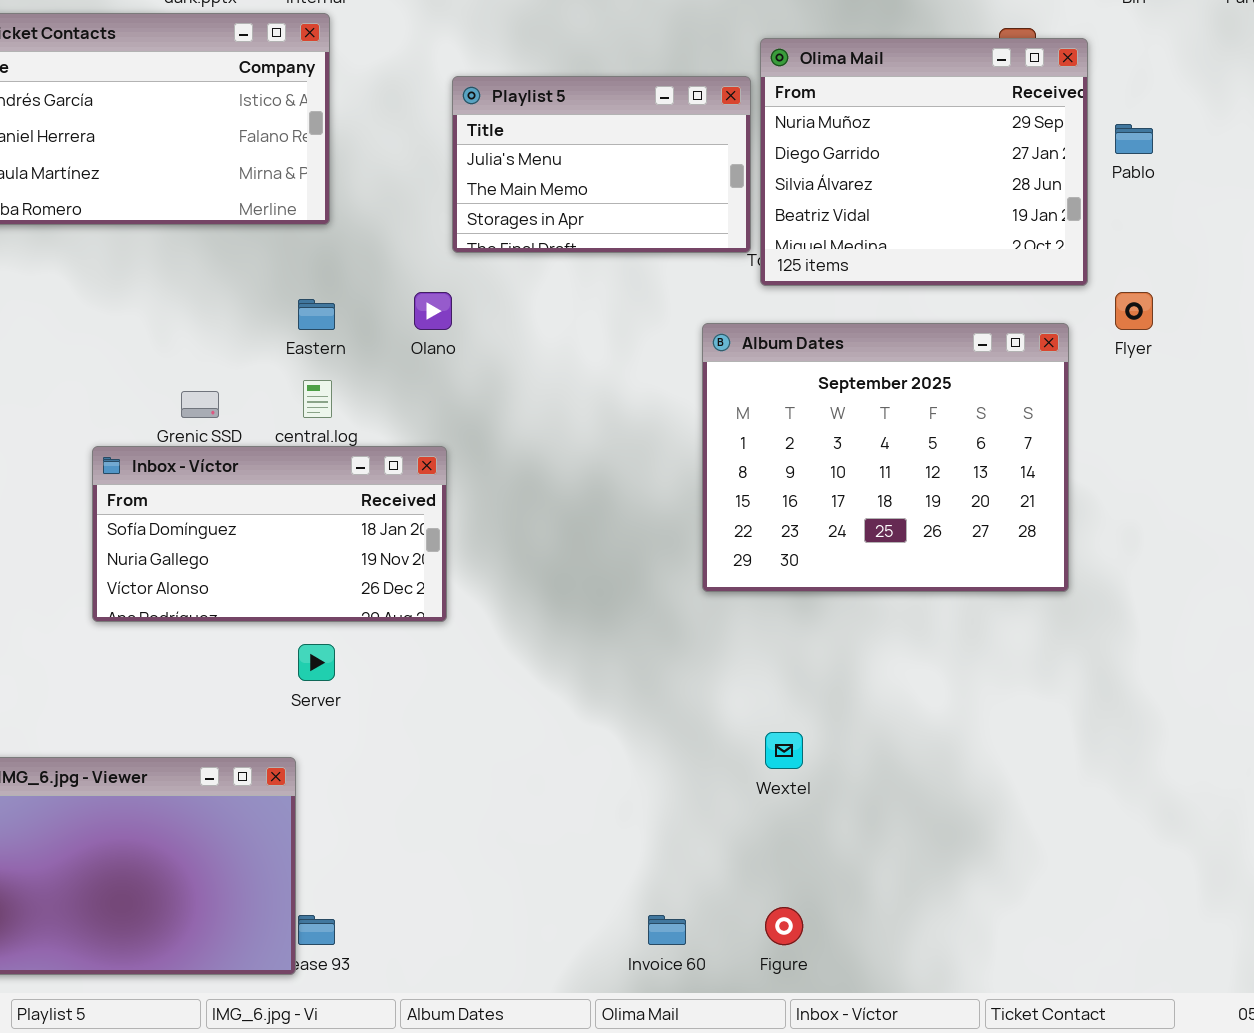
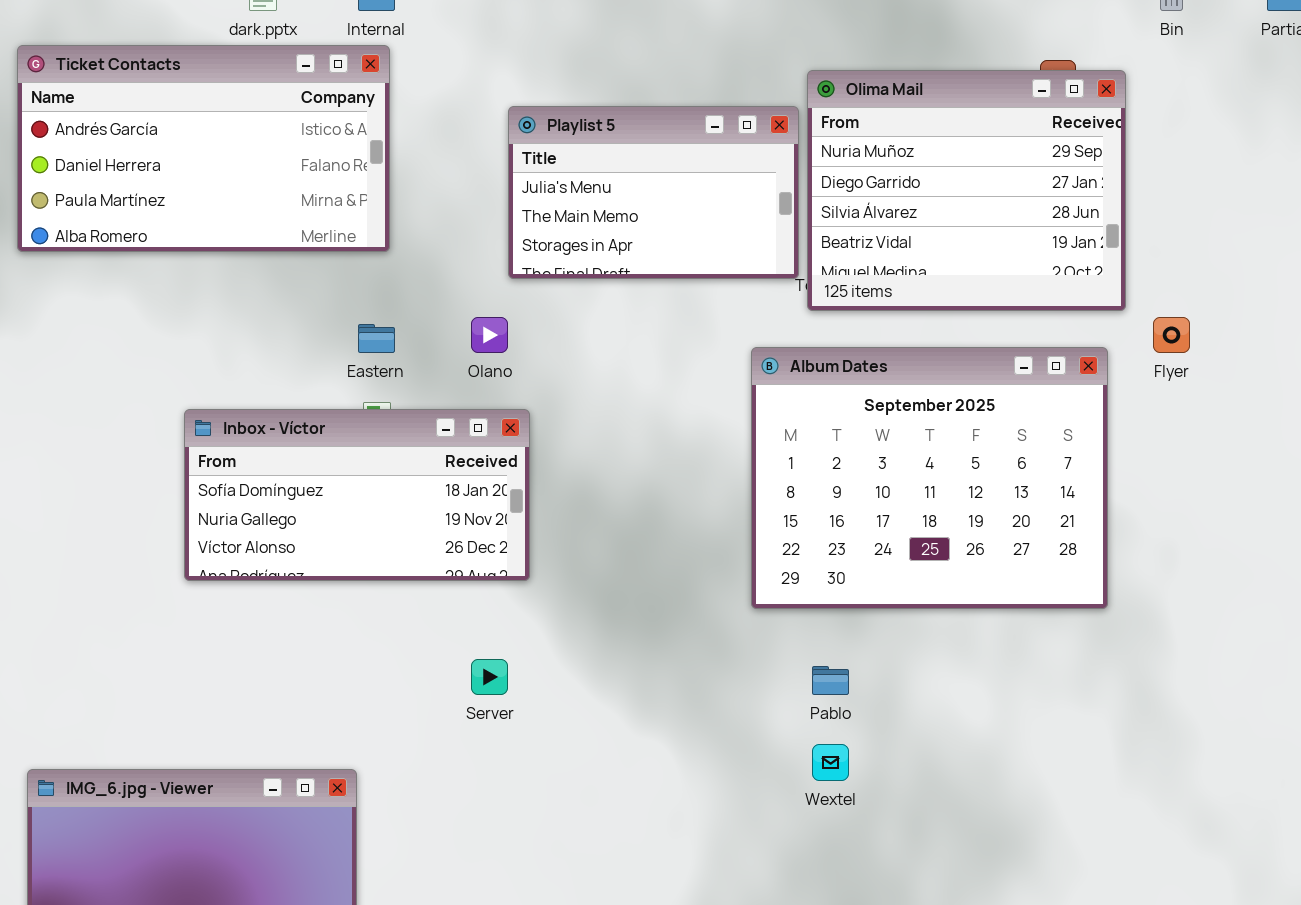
Pablo: [1115,124,1153,154] -> [812,666,849,695], moved
Inbox - Víctor: [92,446,447,622] -> [184,409,530,581], moved
Server: [298,644,335,681] -> [471,659,508,695], moved

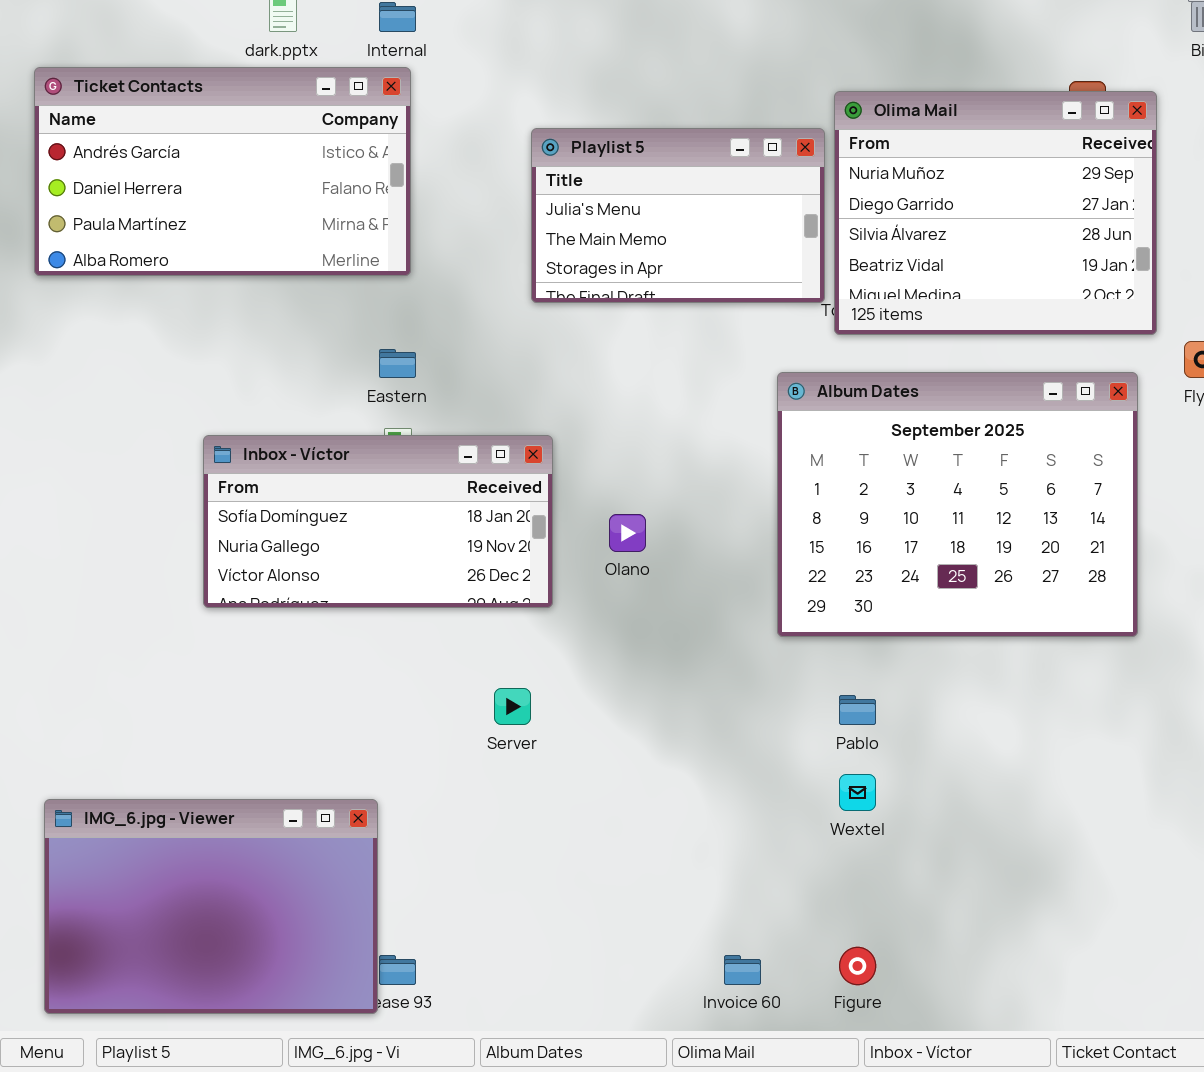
Olano: [471,317,508,353] -> [609,514,646,552], moved

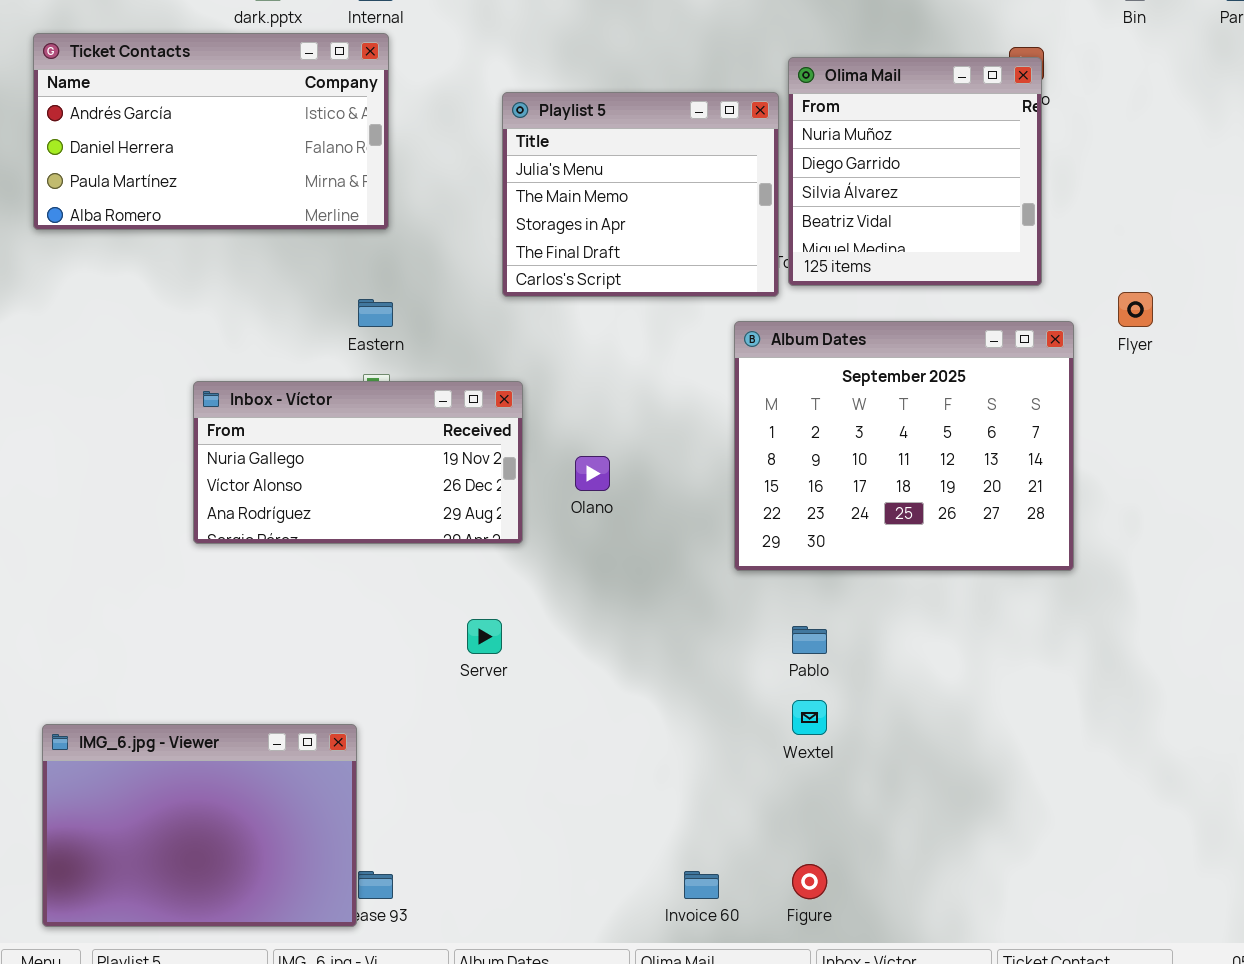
Olima Mail: [834,91,1157,335] -> [788,57,1042,286], resized
Playlist 5: [531,128,825,303] -> [502,92,779,297], resized
Inbox - Víctor: [203,435,553,608] -> [193,381,523,544], scrolled down 1 row

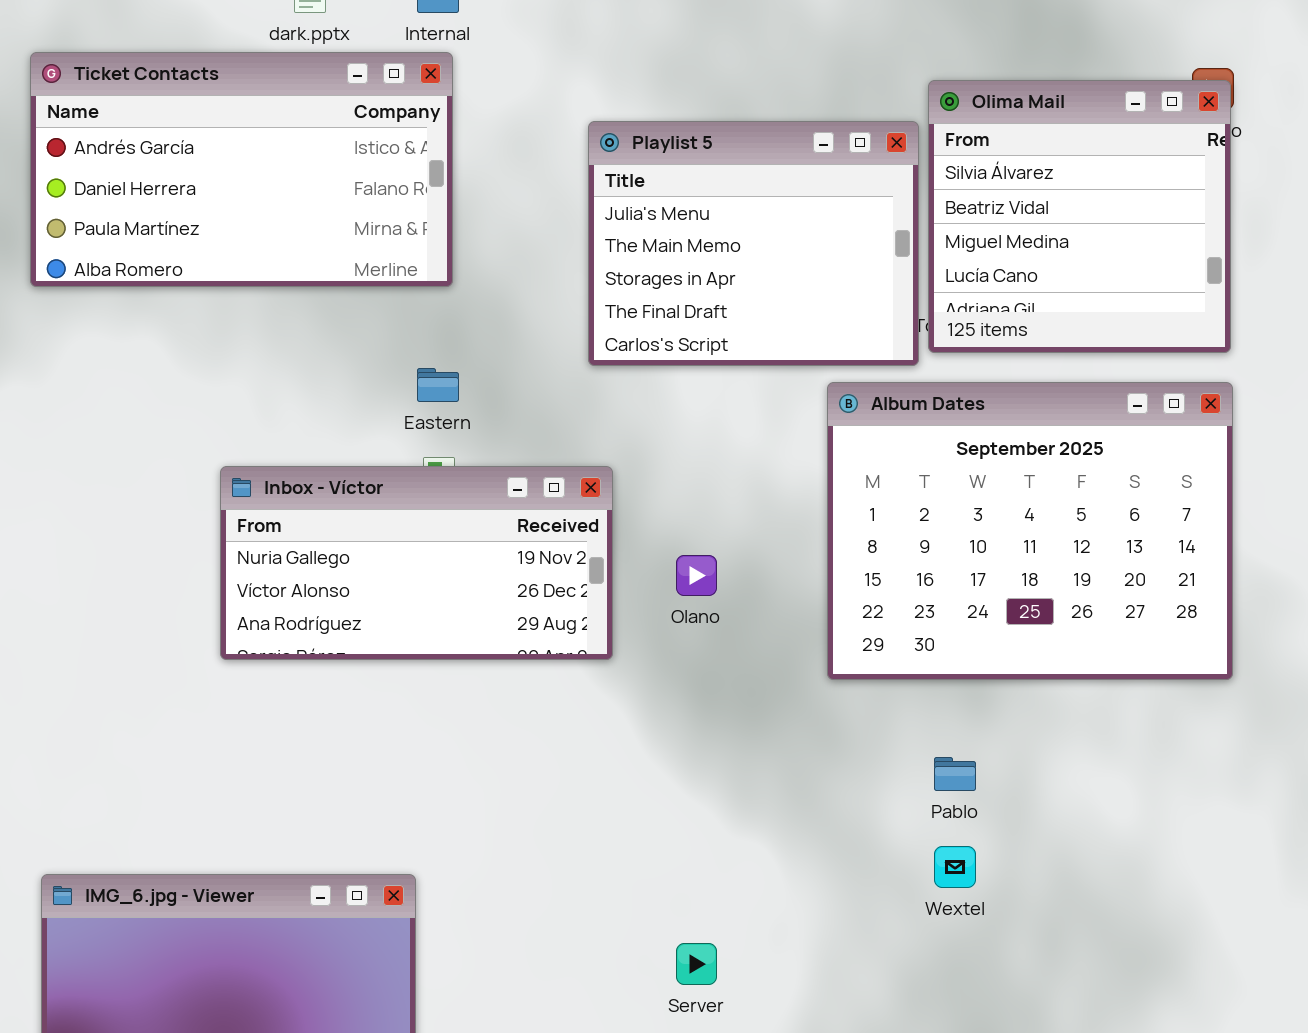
Olima Mail: [788,57,1042,286] -> [928,80,1231,353], scrolled down 2 rows
Album Dates: [734,321,1074,571] -> [827,382,1233,680], moved
Server: [467,619,502,654] -> [676,943,717,985], moved

